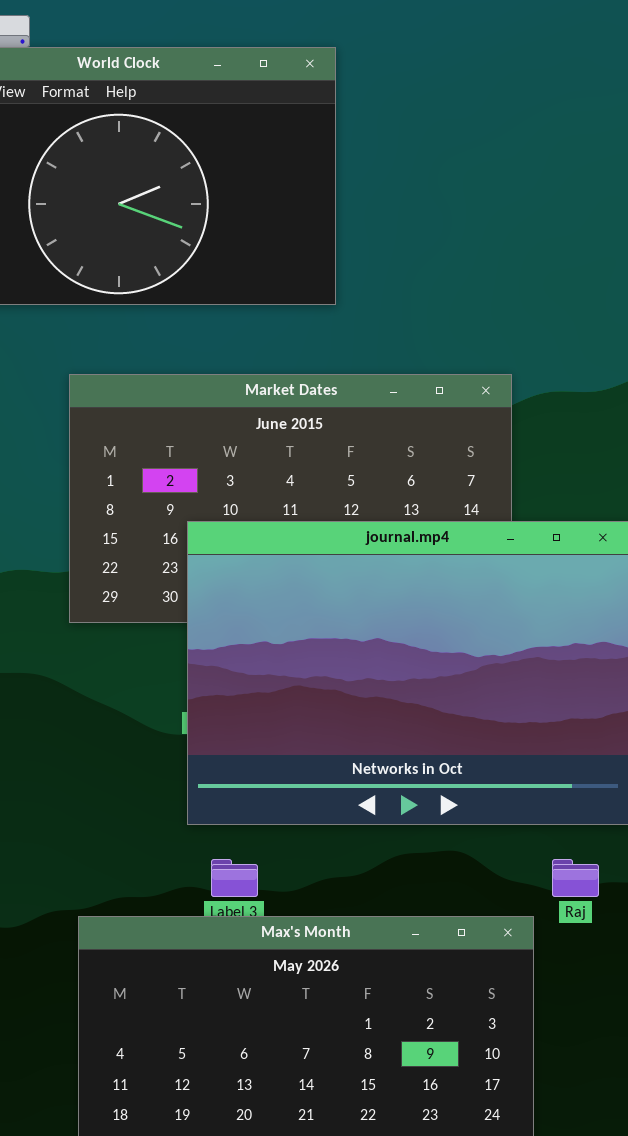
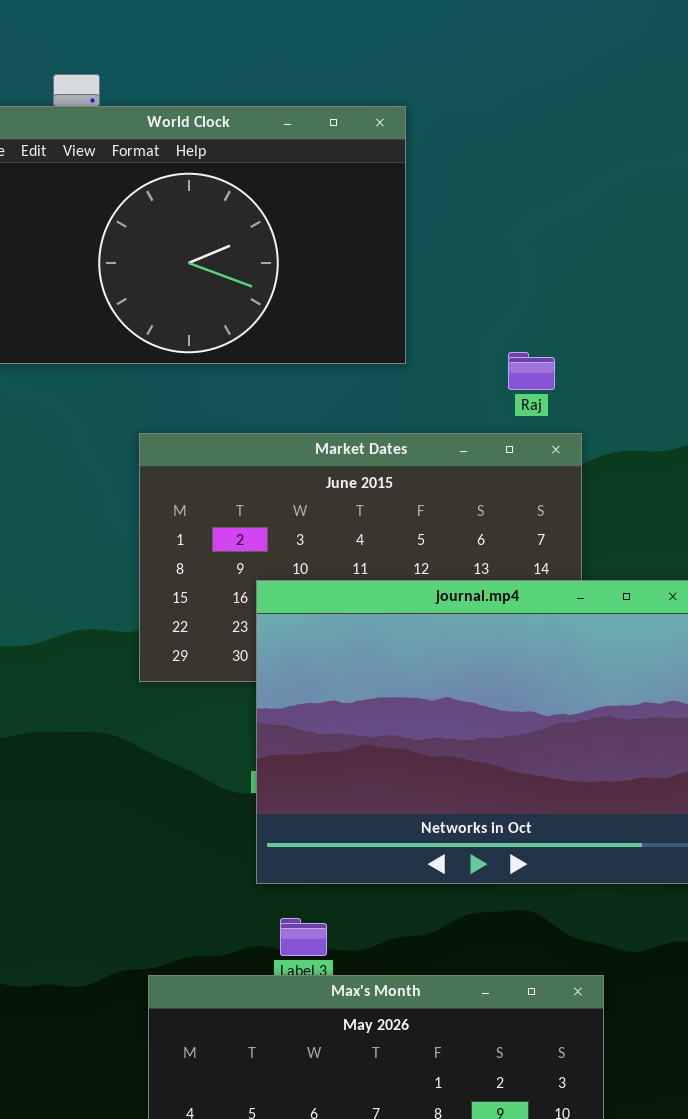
Raj: [552,859,599,897] -> [508,352,555,390], moved

